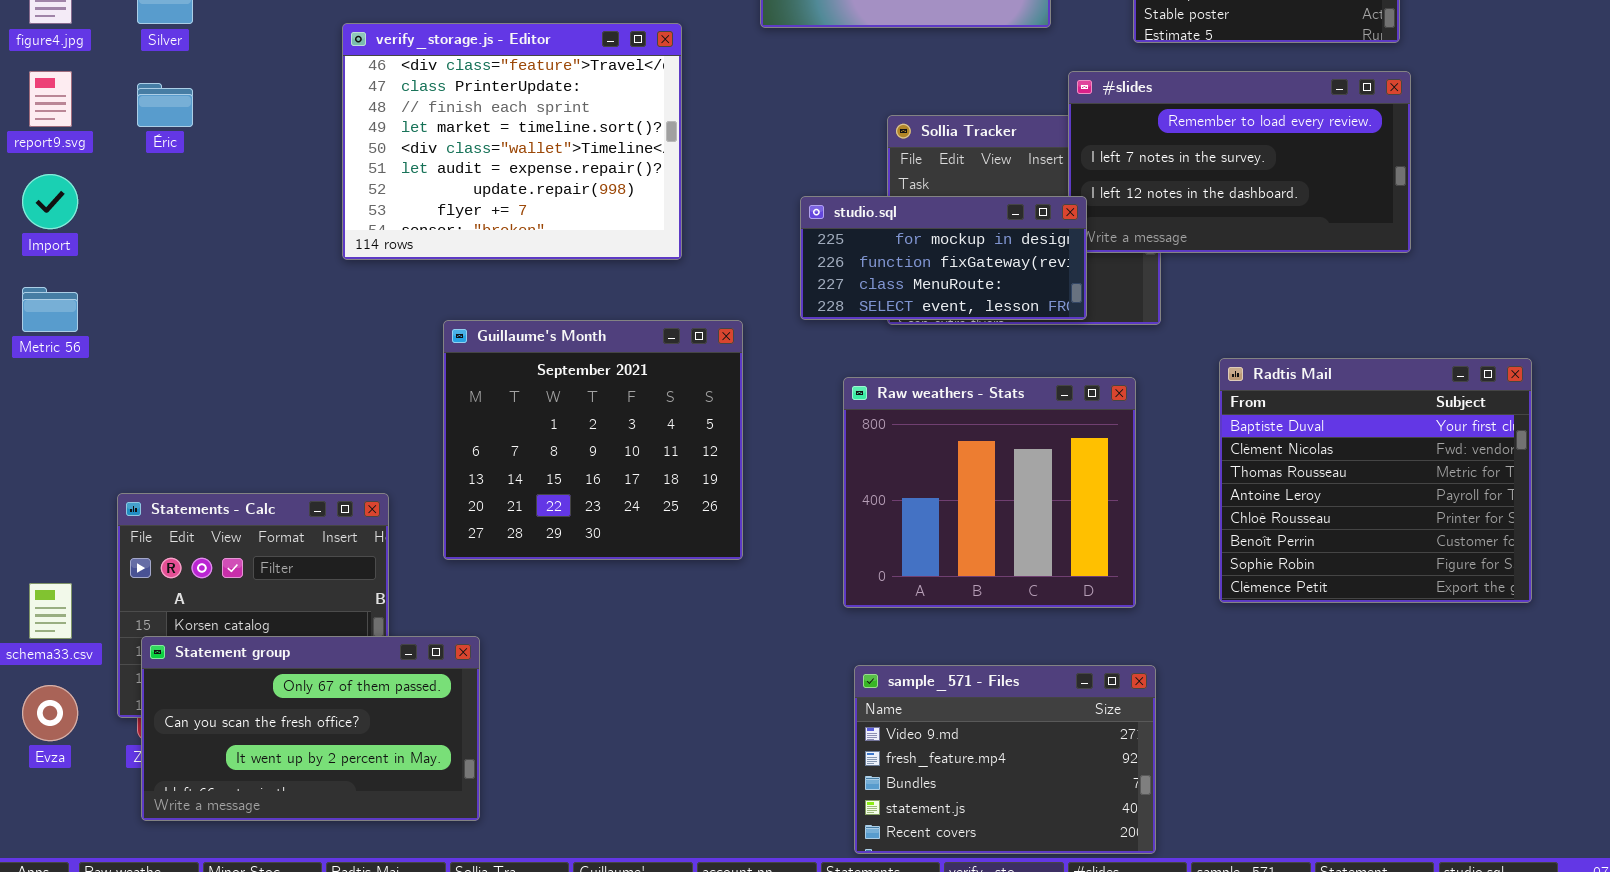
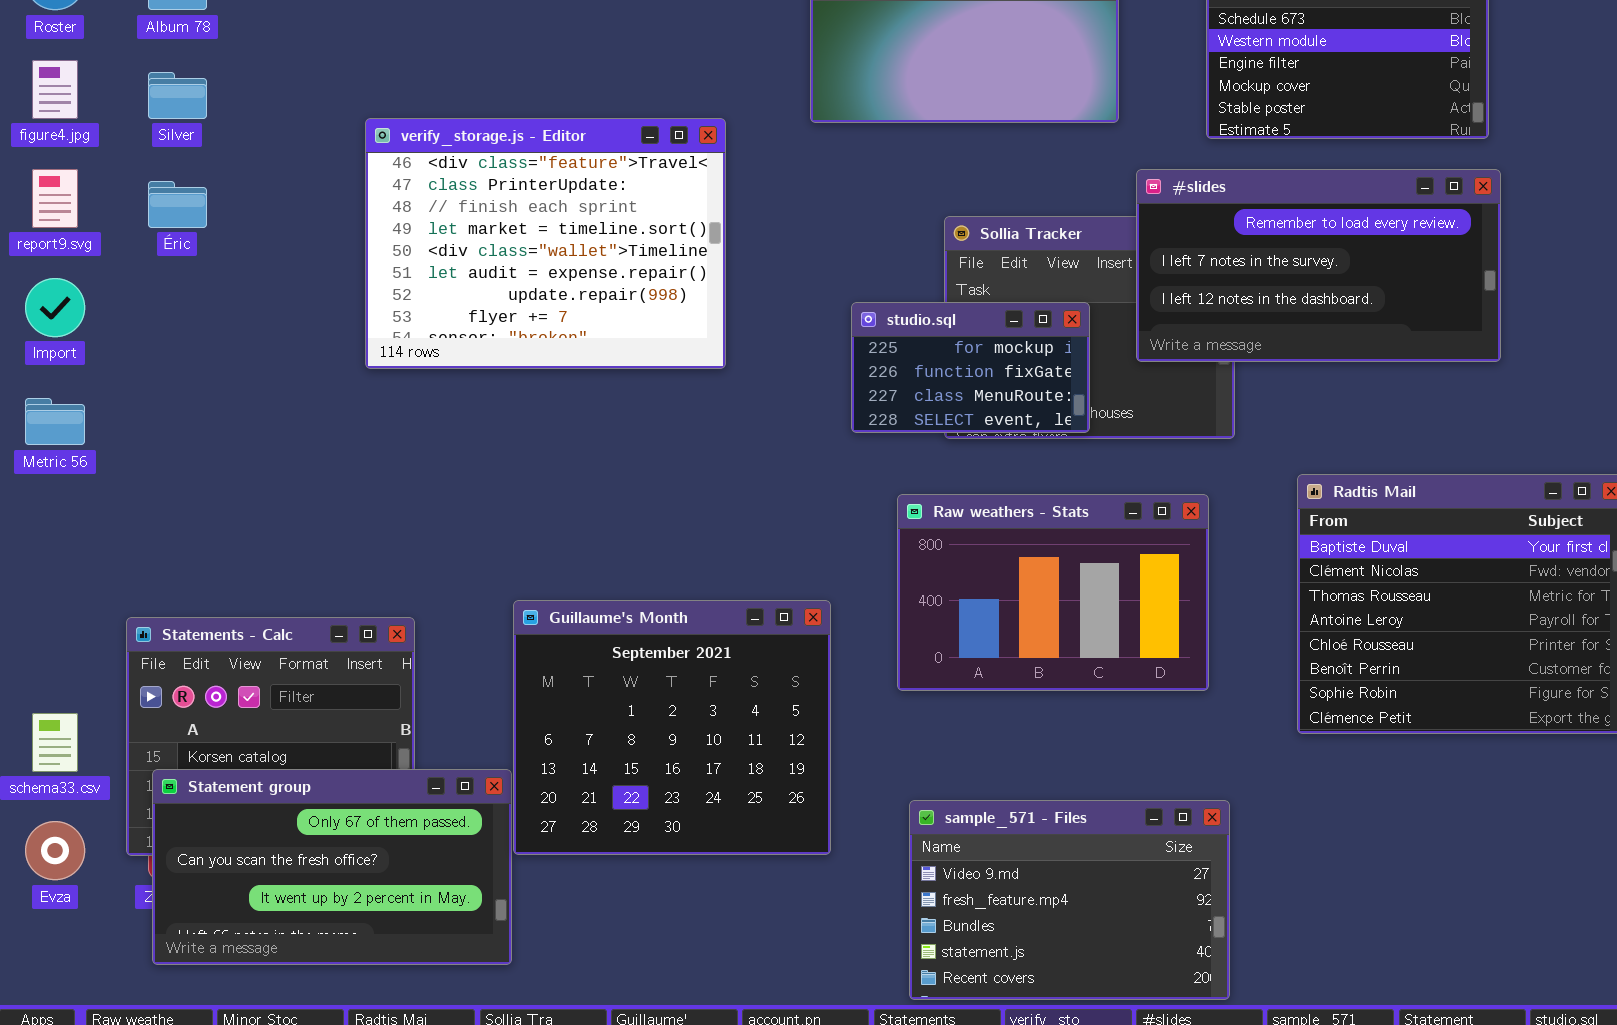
studio.sql: [800,196,1087,320] -> [851,302,1090,433], resized
Guillaume's Month: [443,320,743,560] -> [513,600,831,855], moved
Raw weathers - Stats: [843,377,1136,608] -> [897,494,1209,691], resized

